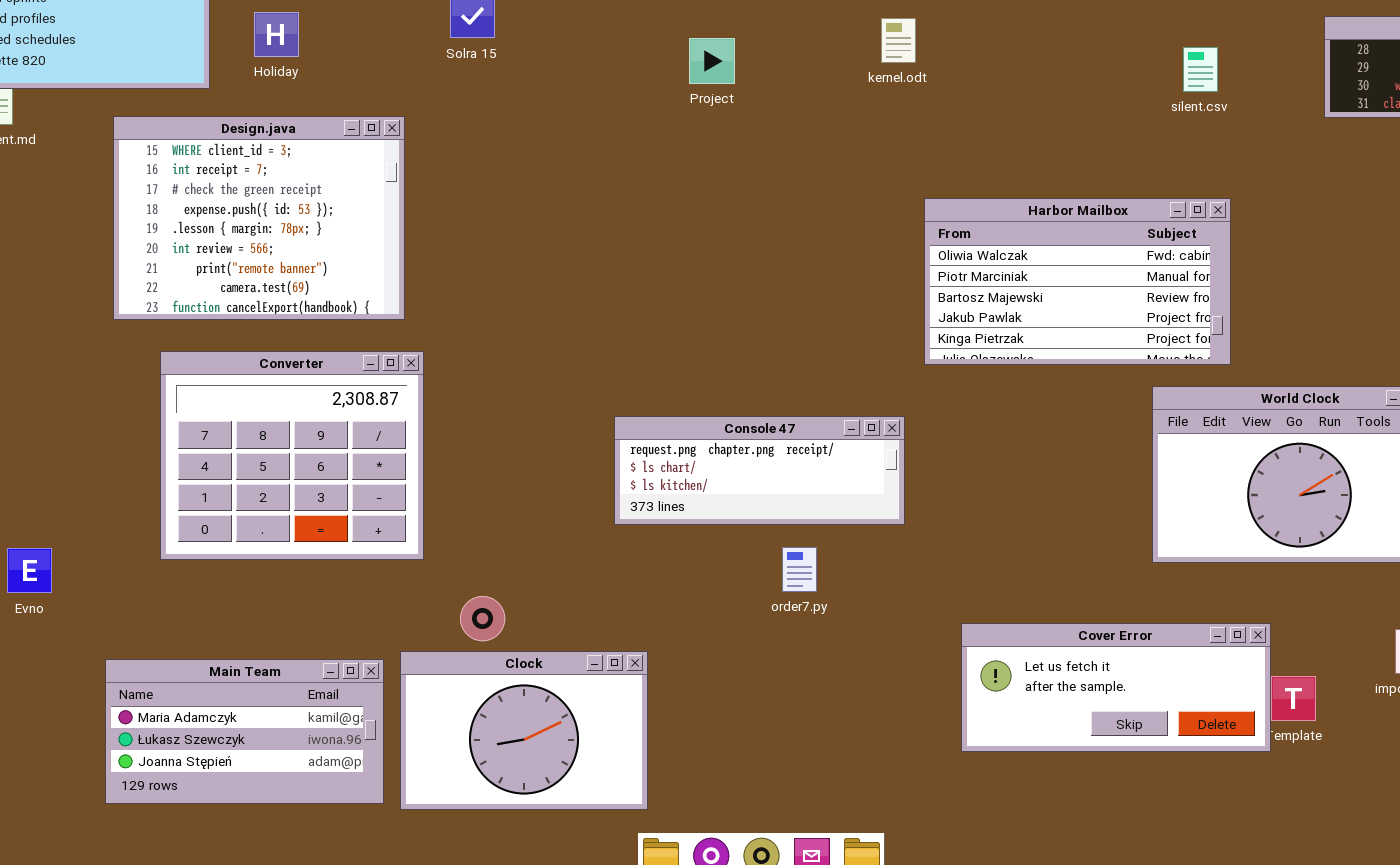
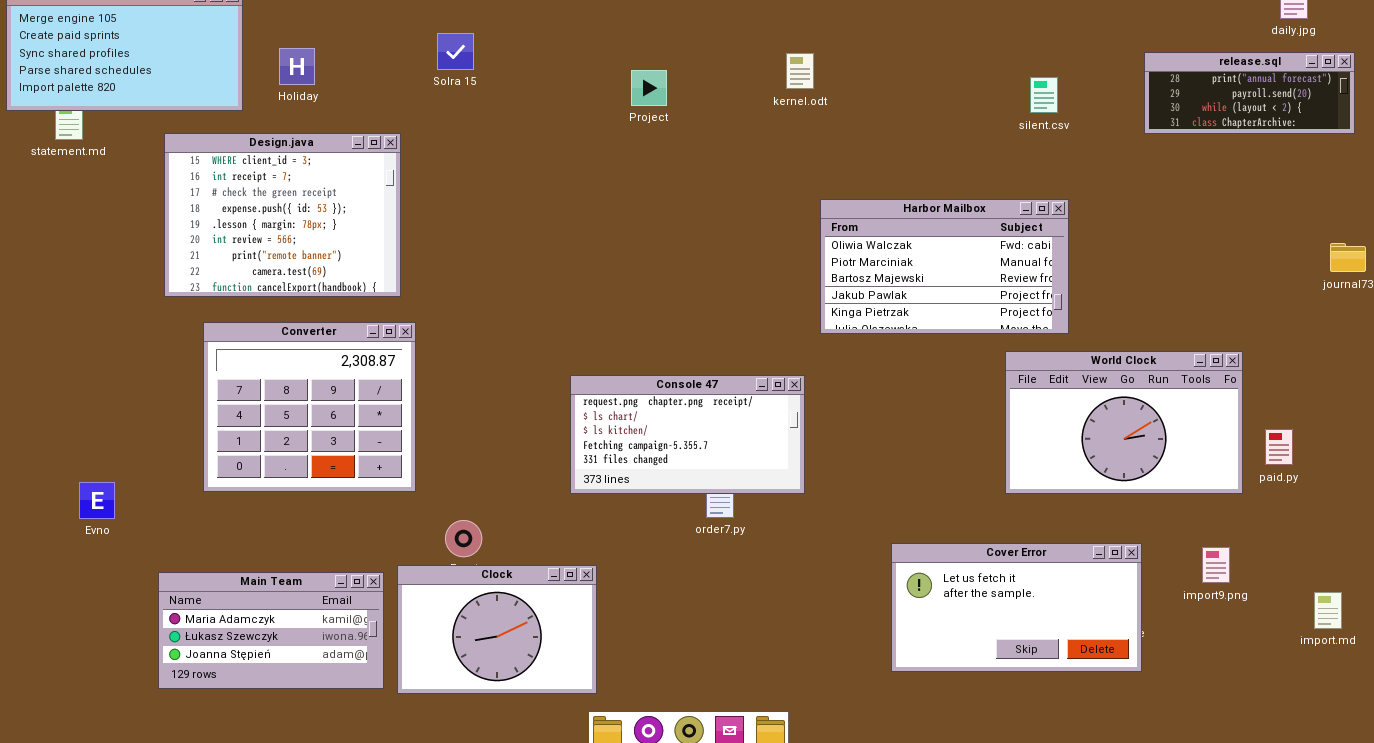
Console 47: [614,416,905,525] -> [570,375,805,494], resized
Cover Error: [961,623,1271,752] -> [891,543,1142,672], moved, resized

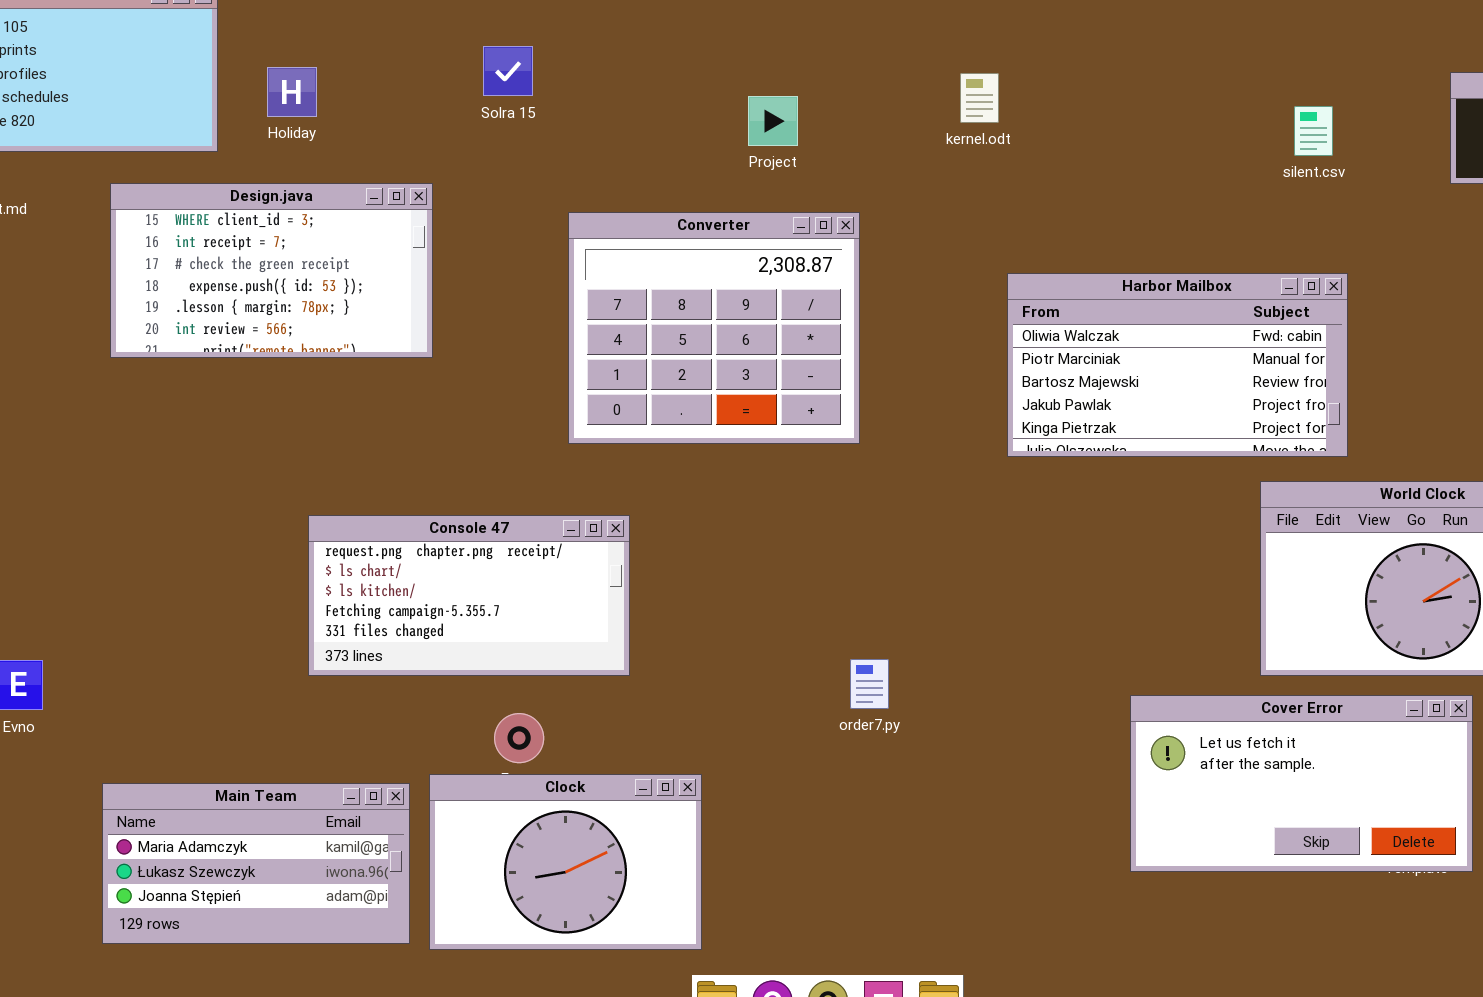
Design.java: [164,133,401,297] -> [110,183,433,358], resized
Converter: [203,322,416,492] -> [568,212,860,444], moved
Console 47: [570,375,805,494] -> [308,515,630,676], moved
Cover Error: [891,543,1142,672] -> [1130,695,1473,872], moved

